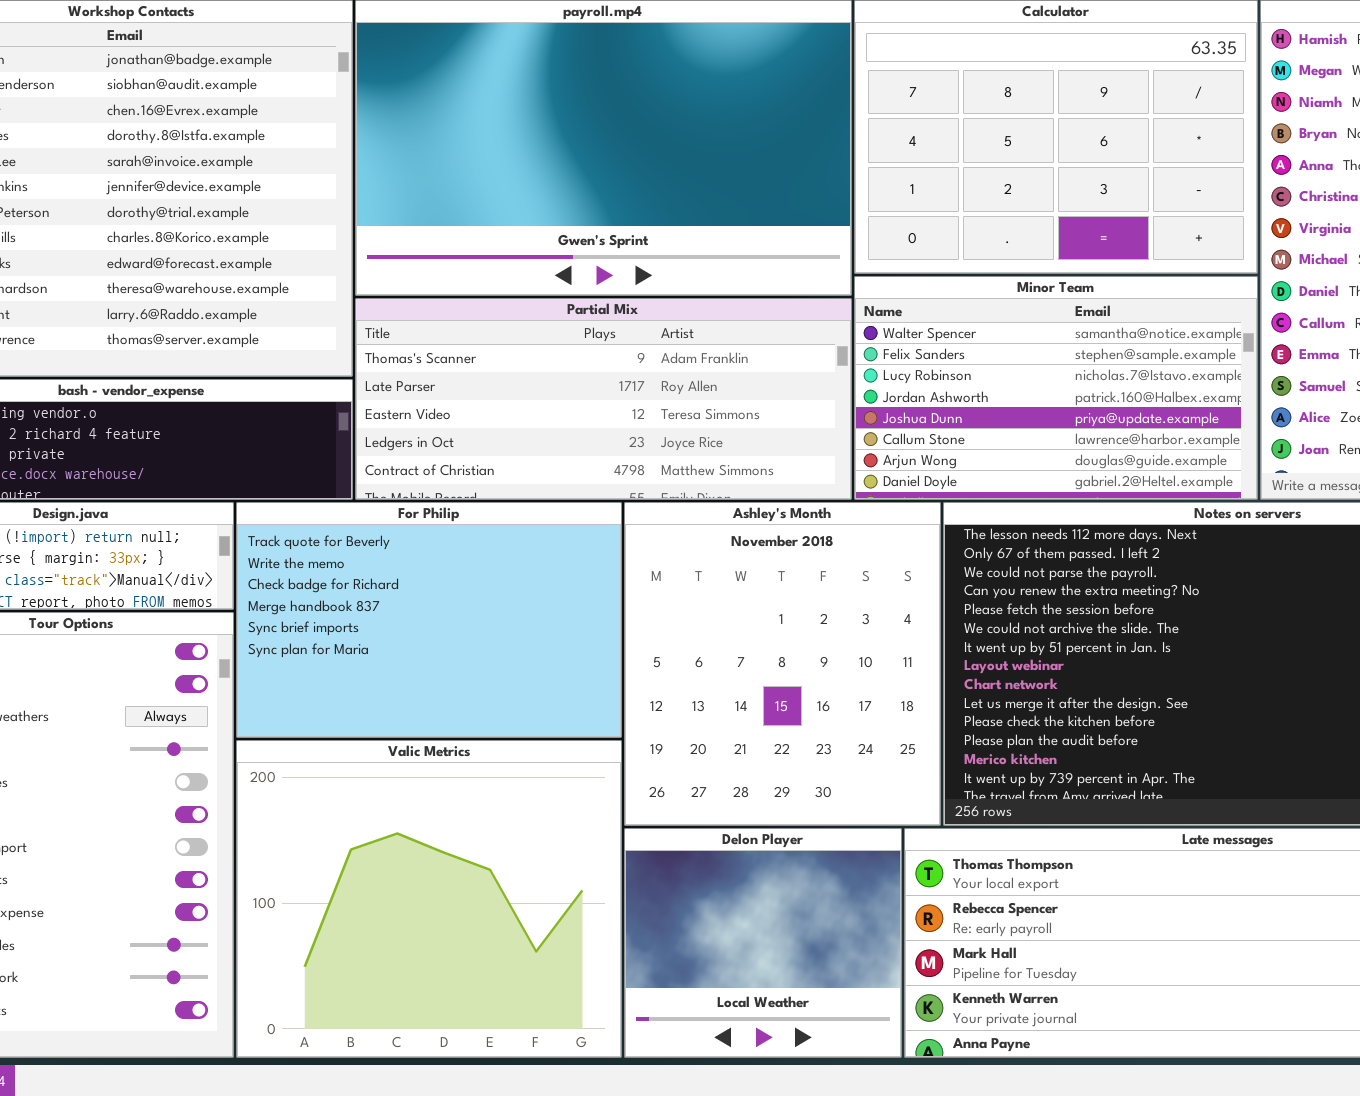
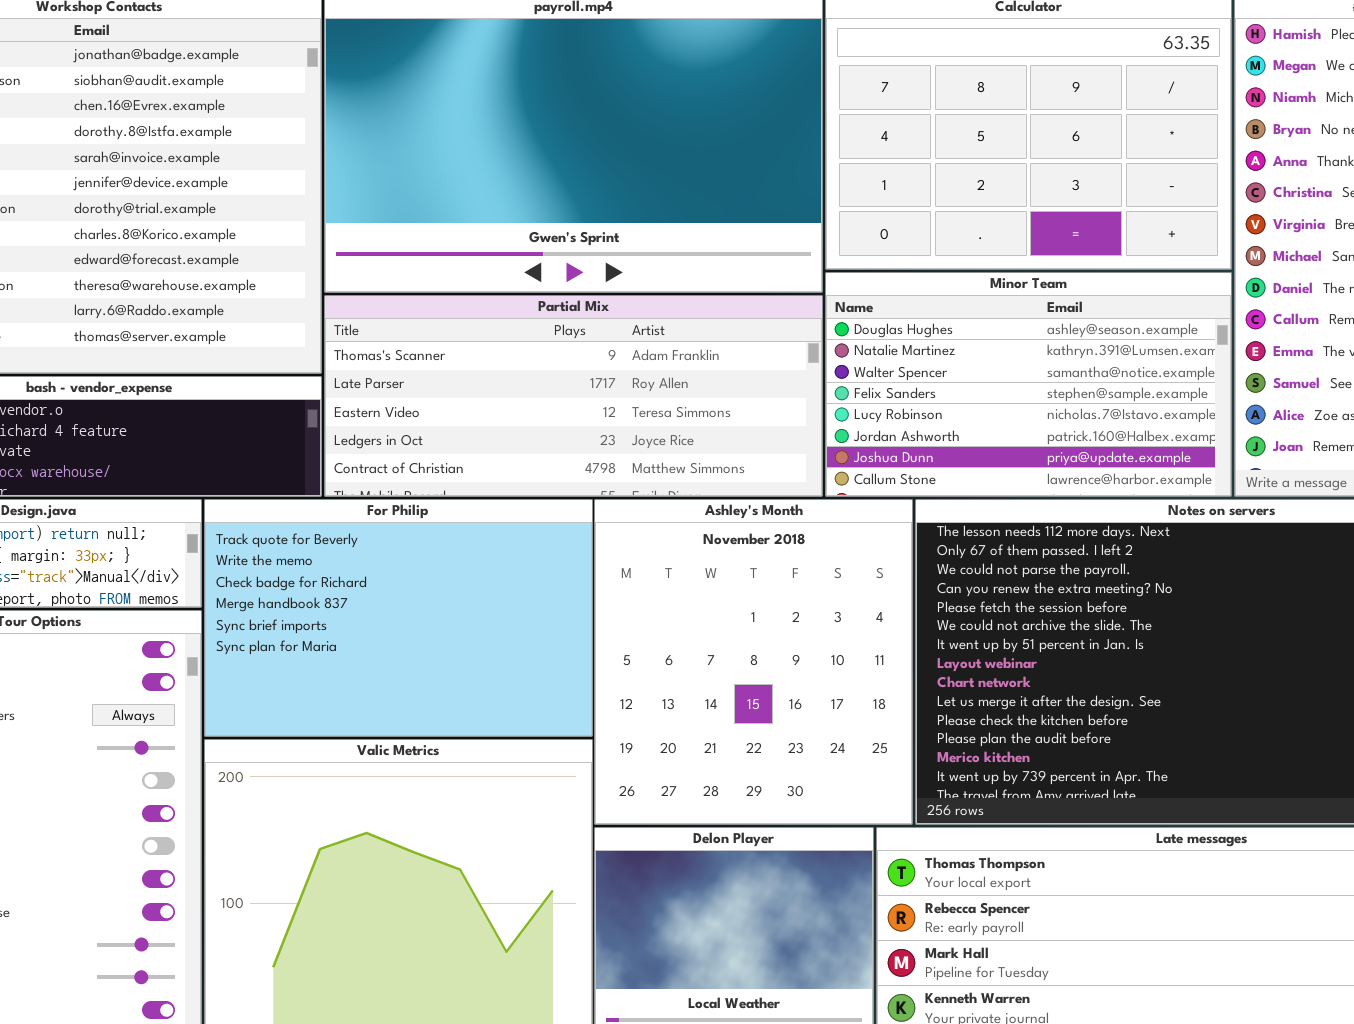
Minor Team: [854,276,1258,500] -> [825,272,1232,497], scrolled up 2 rows

